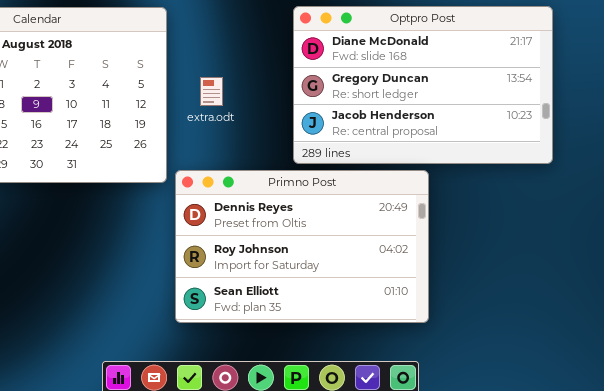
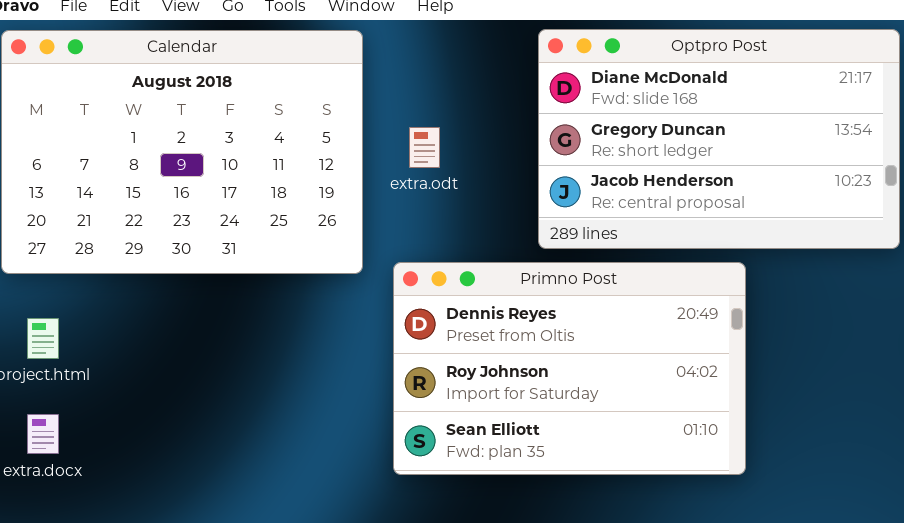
Primno Post: [175,170,429,323] -> [393,262,746,475], moved

